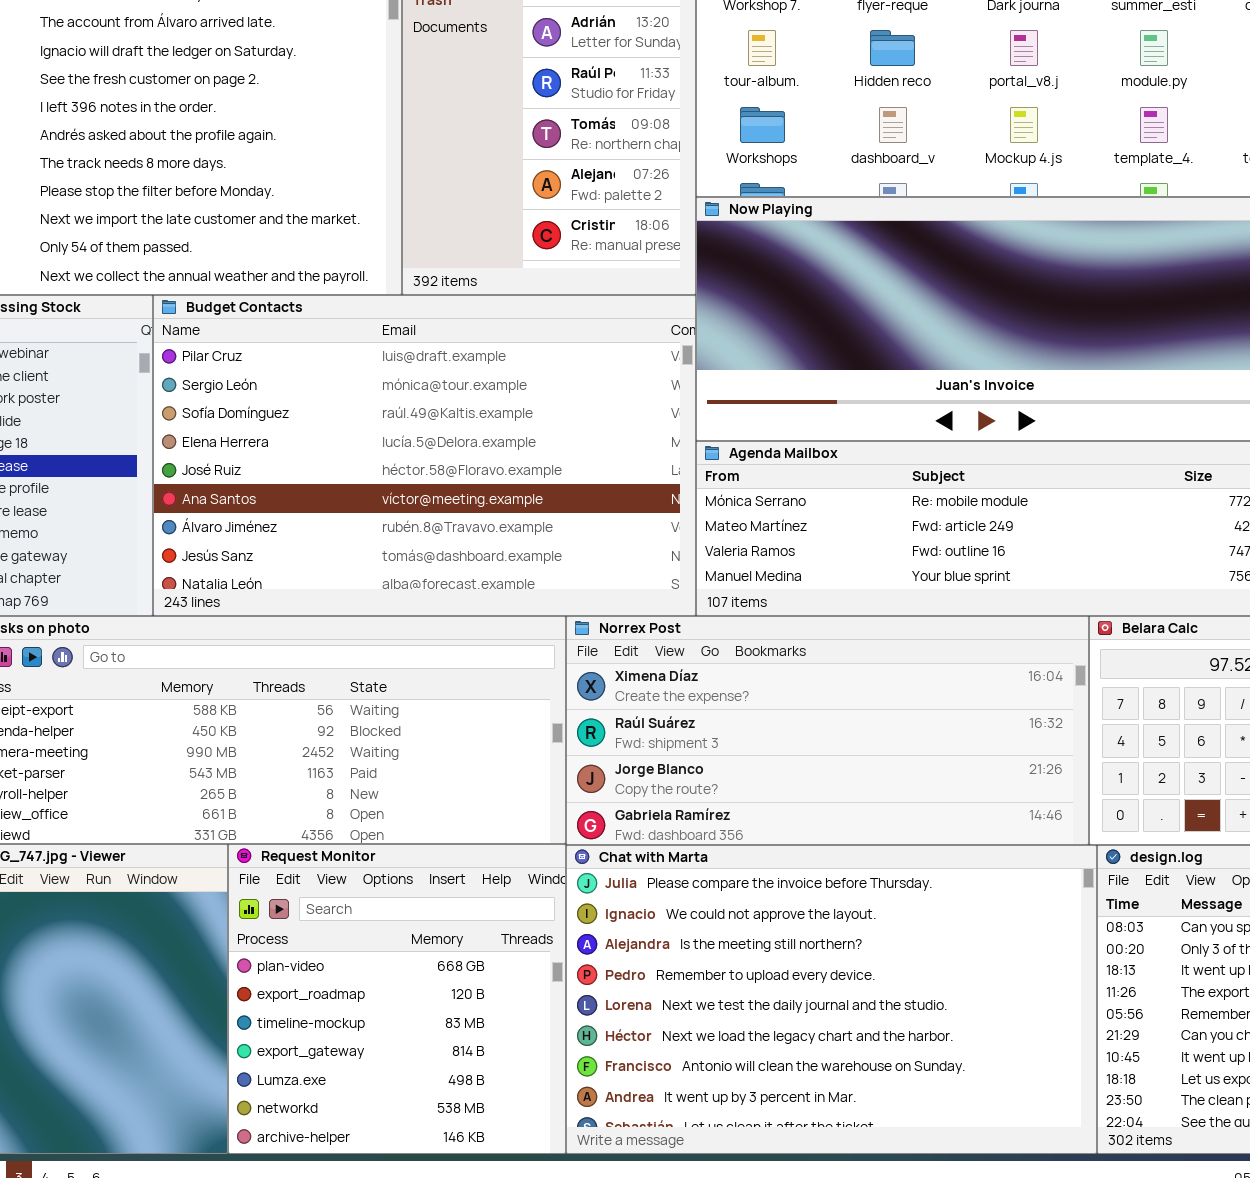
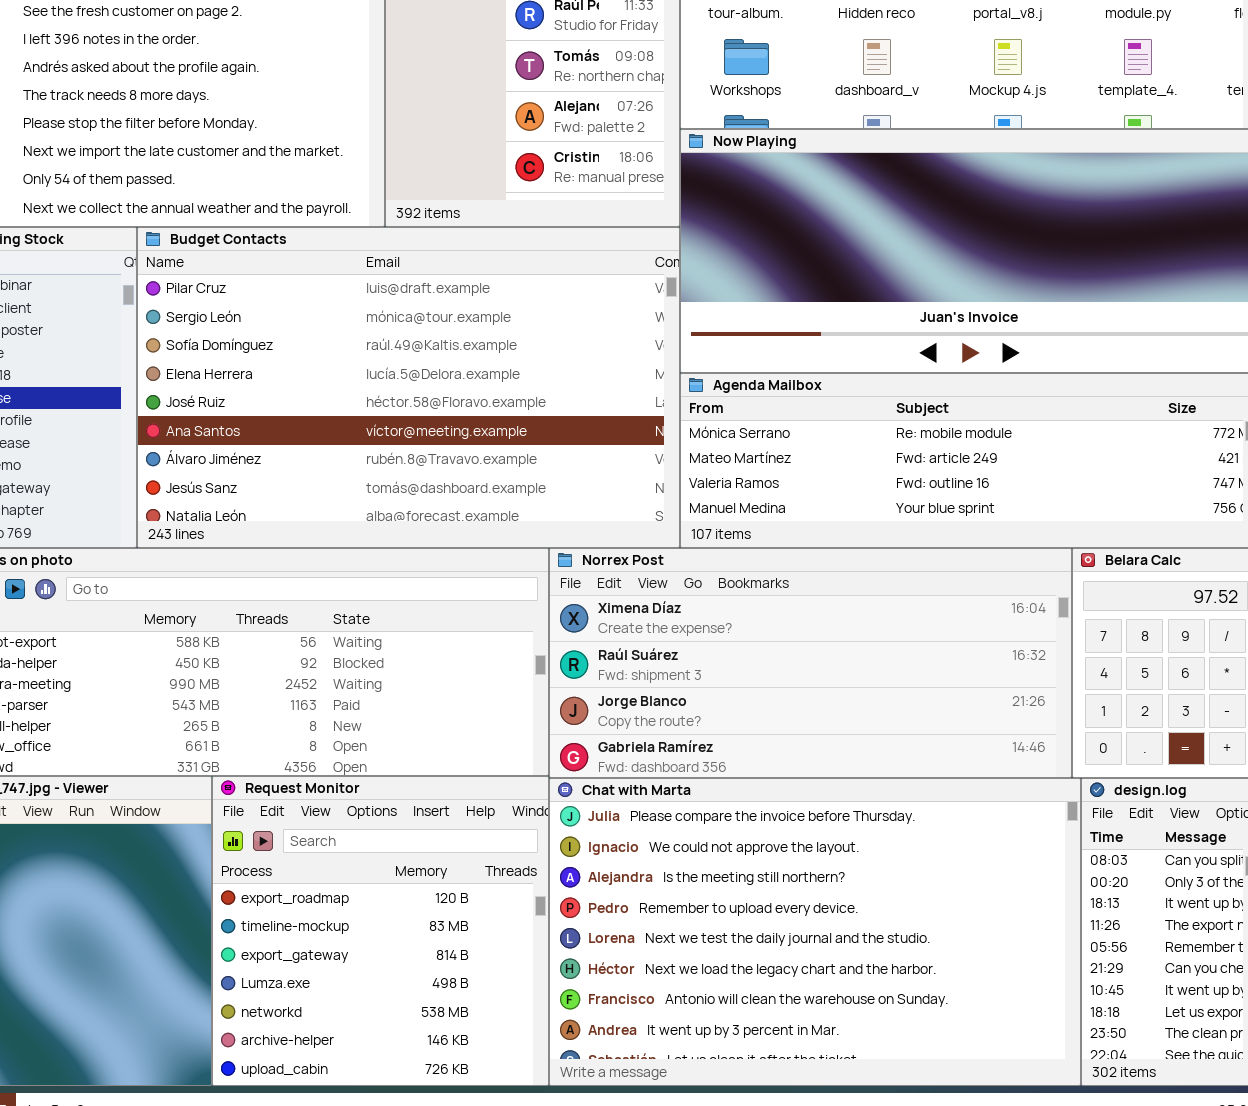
Request Monitor: [228,844,566,1154] -> [212,776,549,1086], scrolled down 1 row

